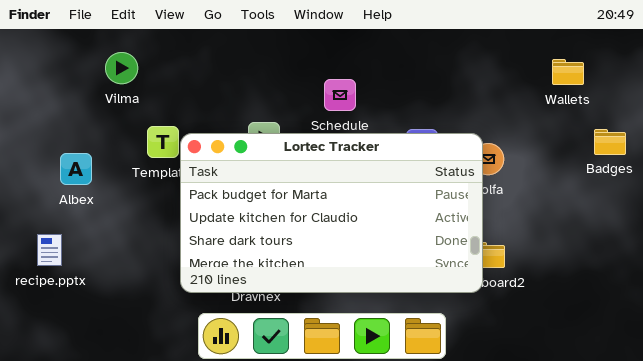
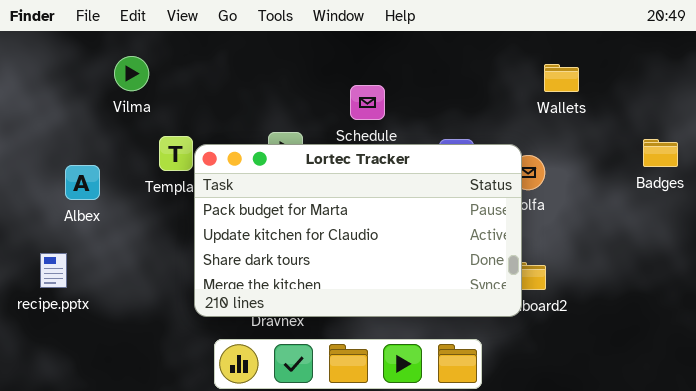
Wallets: [552,59,584,85] -> [544,64,579,92], moved

